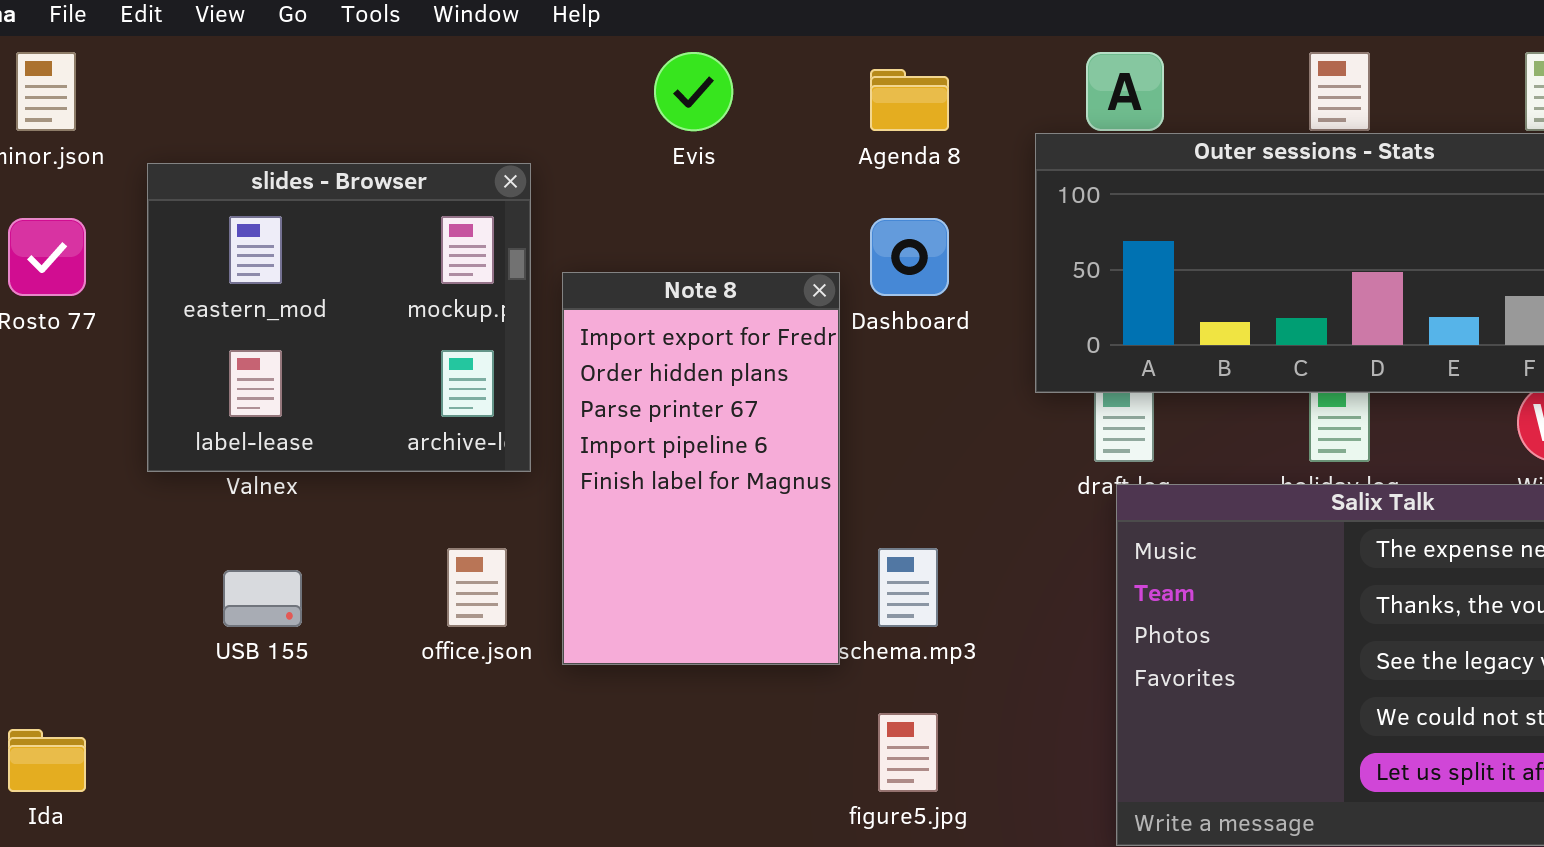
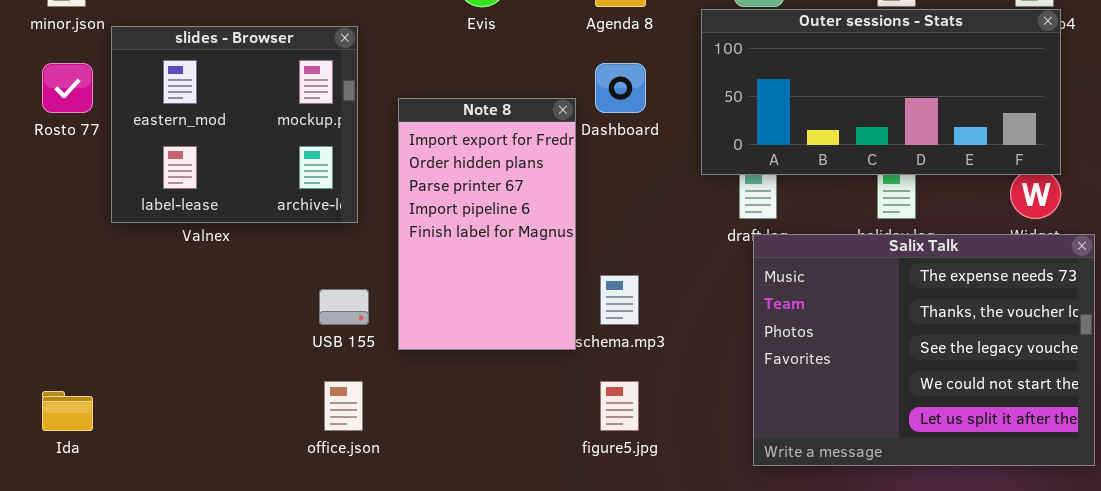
slides - Browser: [147,163,531,472] -> [111,26,358,223], moved
office.json: [447,548,507,627] -> [324,381,363,431], moved
USB 155: [223,570,302,627] -> [319,289,369,325], moved

